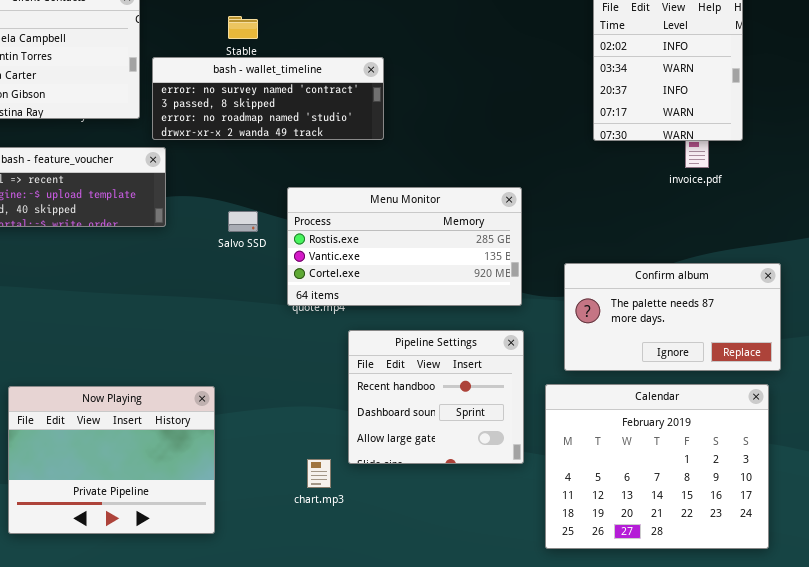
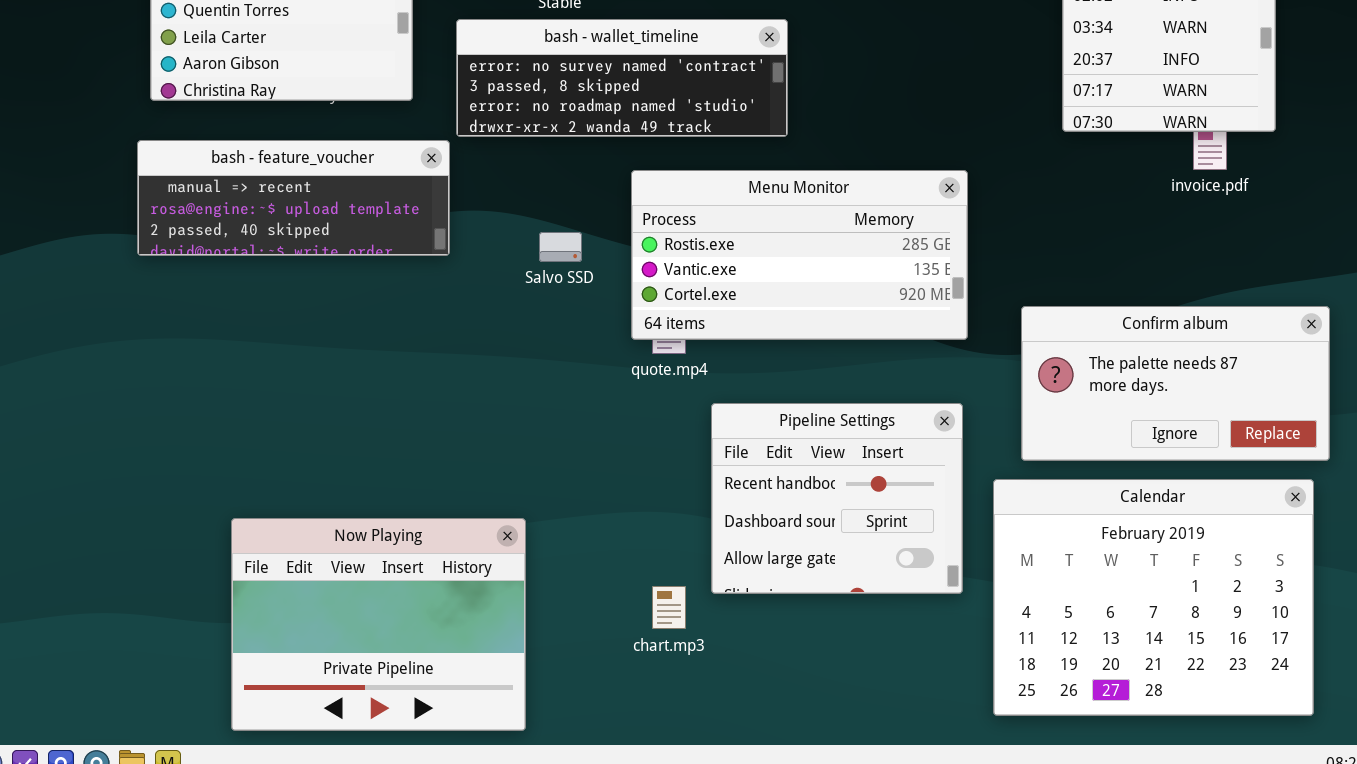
bash - wallet_timeline: [152,57,384,140] -> [456,19,788,137], moved
Menu Monitor: [287,187,522,306] -> [631,170,968,340], moved
Now Playing: [8,386,215,534] -> [231,518,526,731], moved

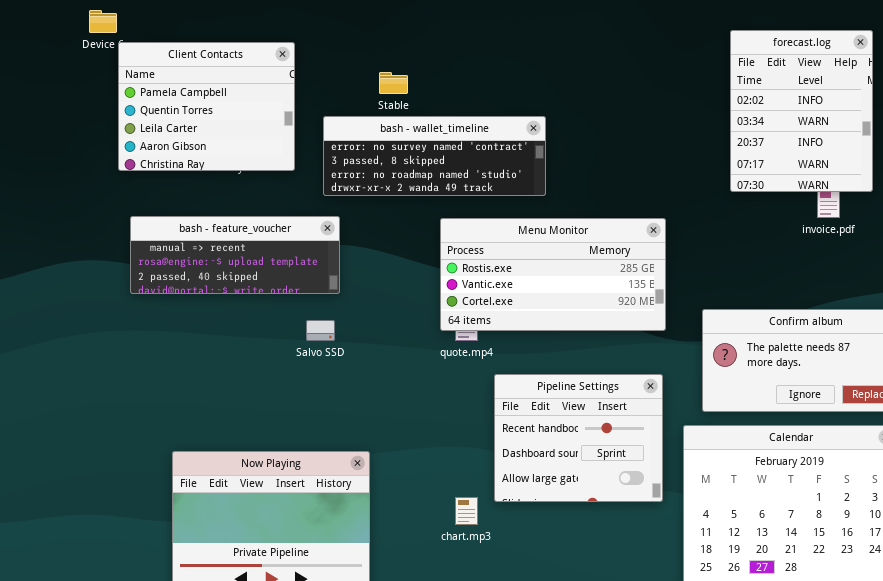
bash - feature_voucher: [137,140,450,256] -> [130,216,340,294], moved
Salvo SSD: [539,232,582,262] -> [306,320,335,341], moved

